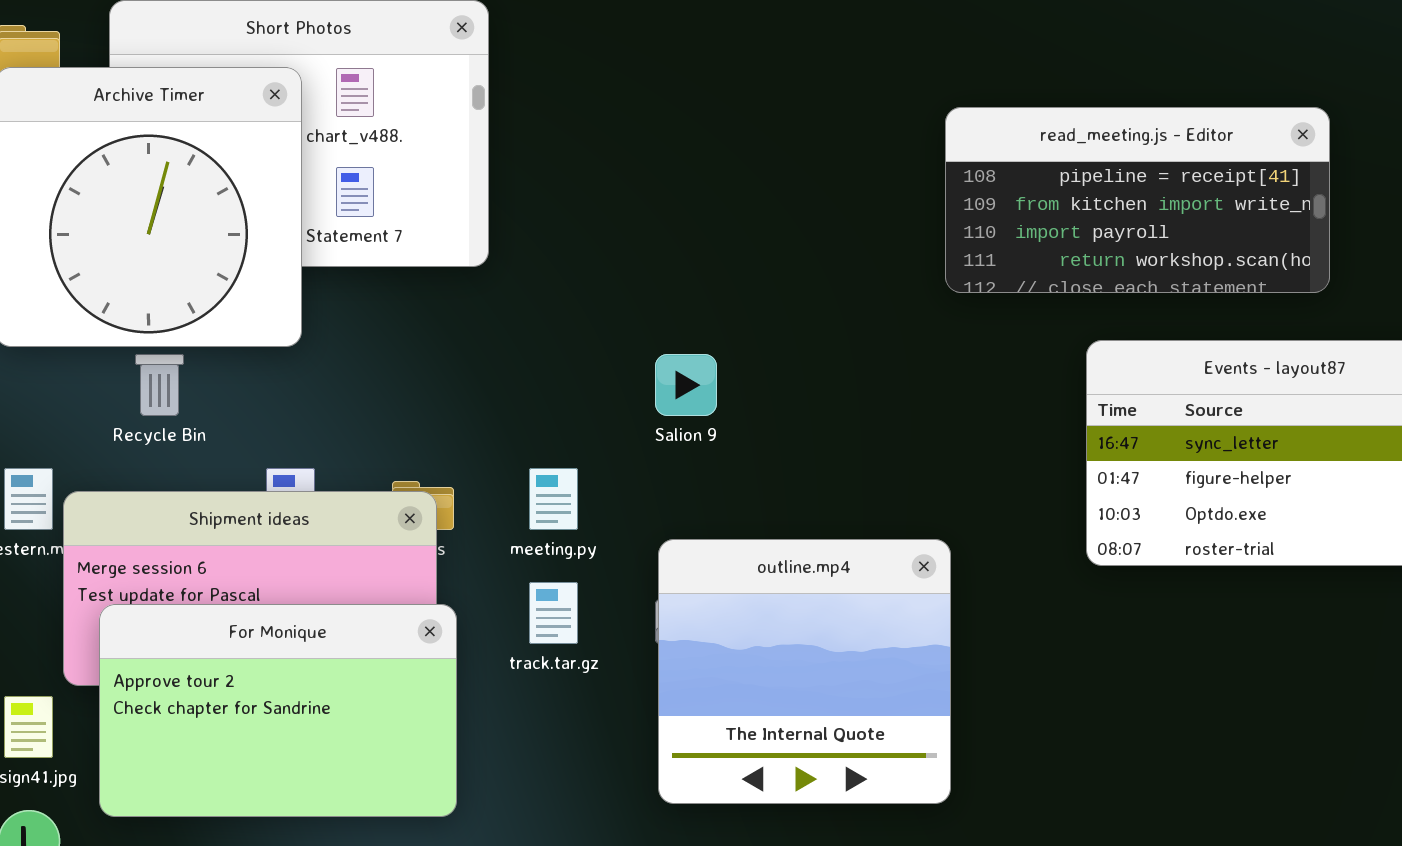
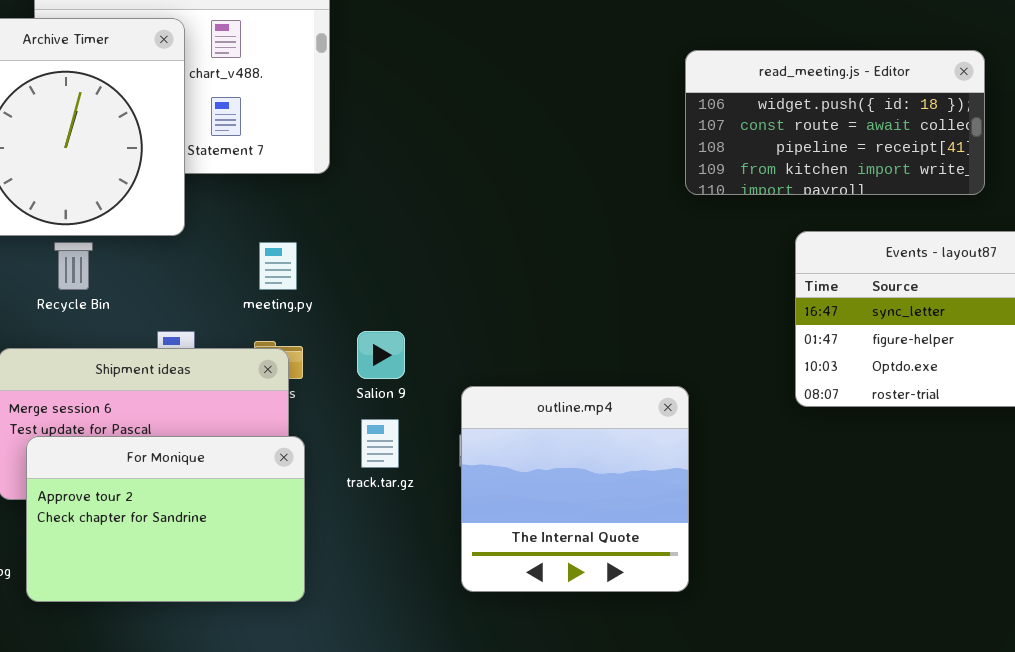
read_meeting.js - Editor: [945,107,1330,293] -> [685,50,985,195], scrolled up 2 rows
Salion 9: [655,354,717,416] -> [357,331,405,379], moved
meeting.py: [529,468,578,530] -> [259,242,297,290], moved

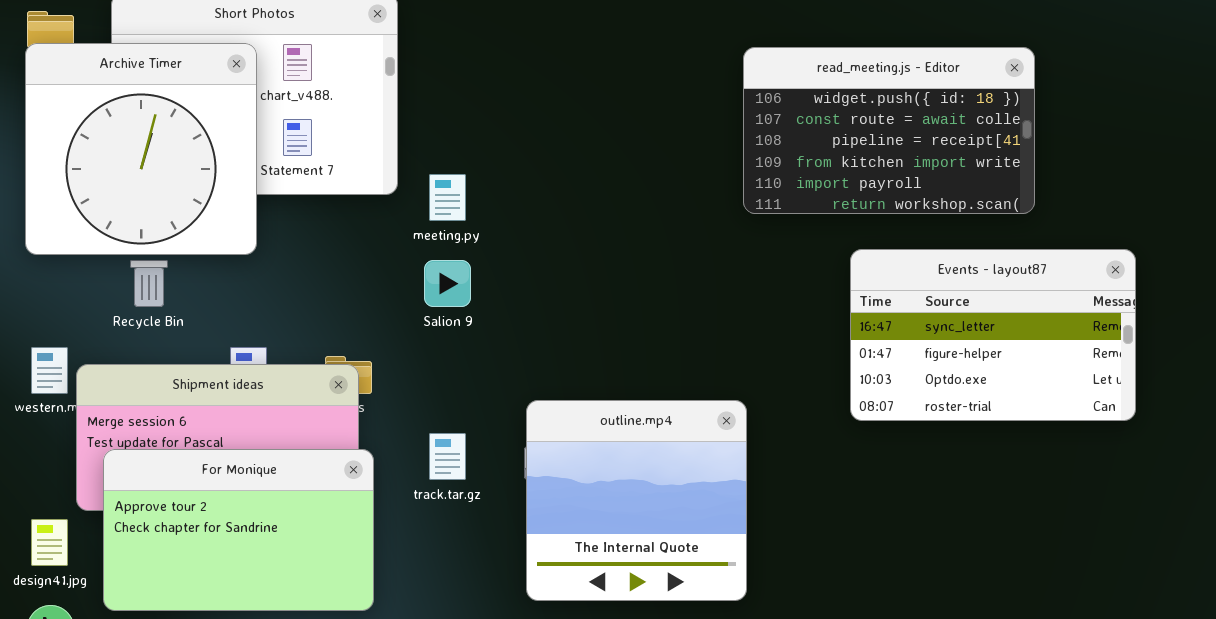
read_meeting.js - Editor: [685,50,985,195] -> [743,47,1035,214], resized
meeting.py: [259,242,297,290] -> [429,174,466,221], moved
Salion 9: [357,331,405,379] -> [424,260,471,307], moved

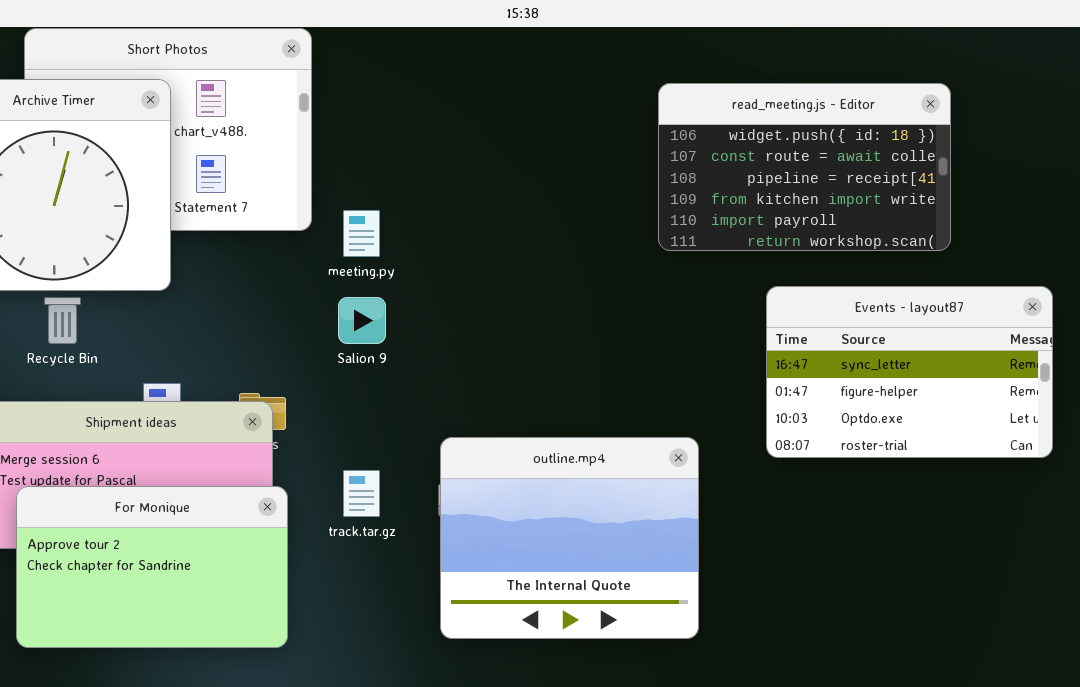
outline.mp4: [526,400,747,601] -> [440,437,699,639], resized

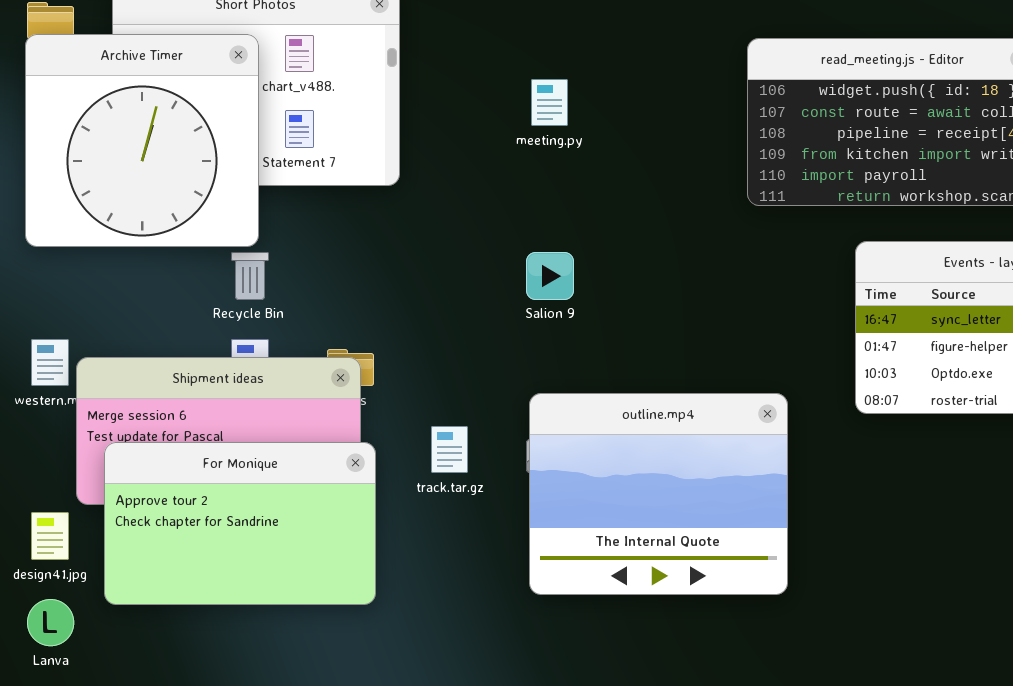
meeting.py: [343,210,380,257] -> [531,79,568,126], moved
Recycle Bin: [44,297,81,344] -> [231,252,269,300], moved
Salion 9: [338,297,386,344] -> [526,252,574,300], moved

